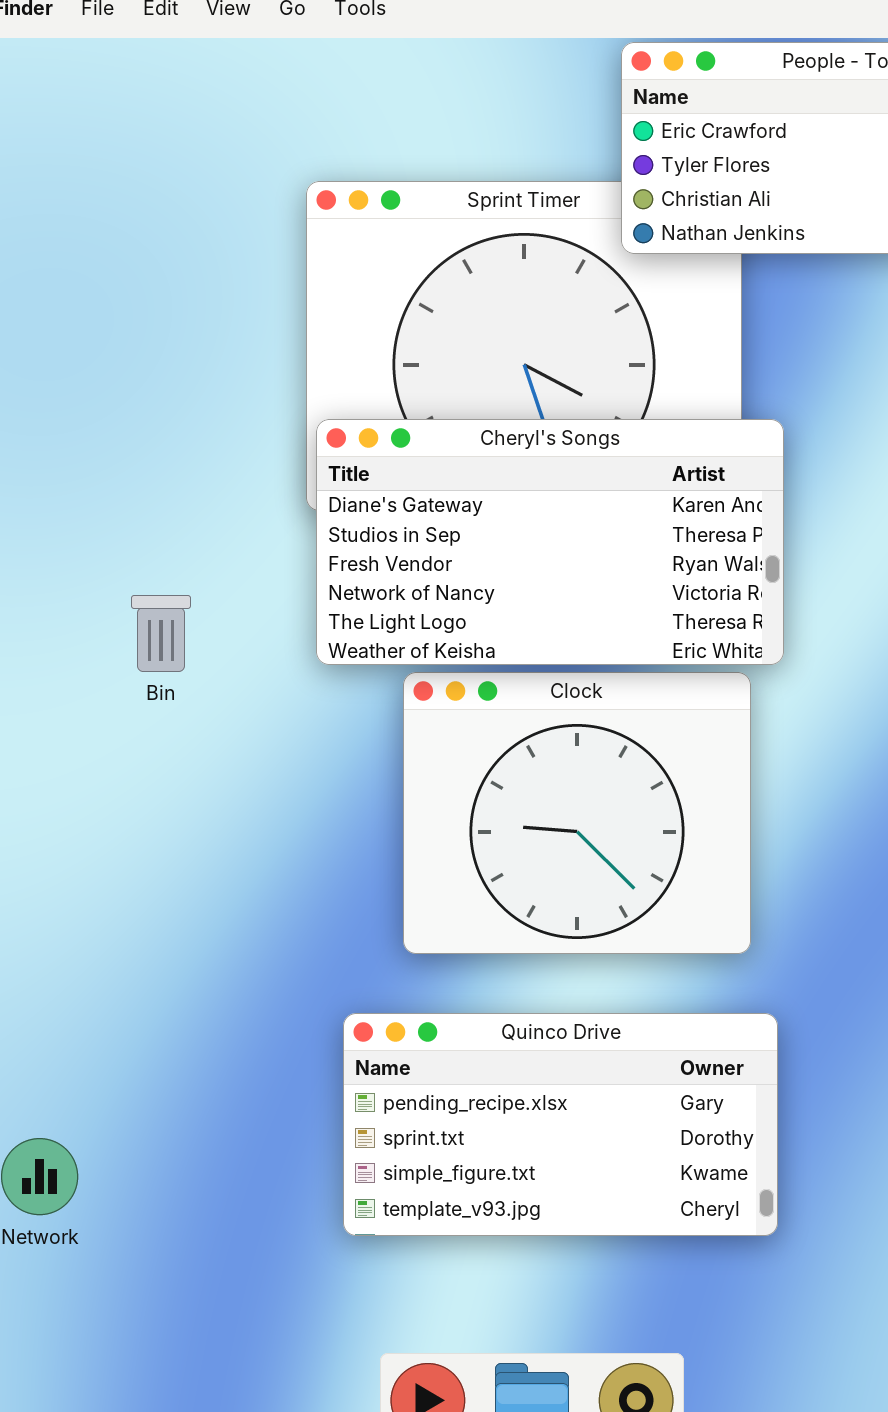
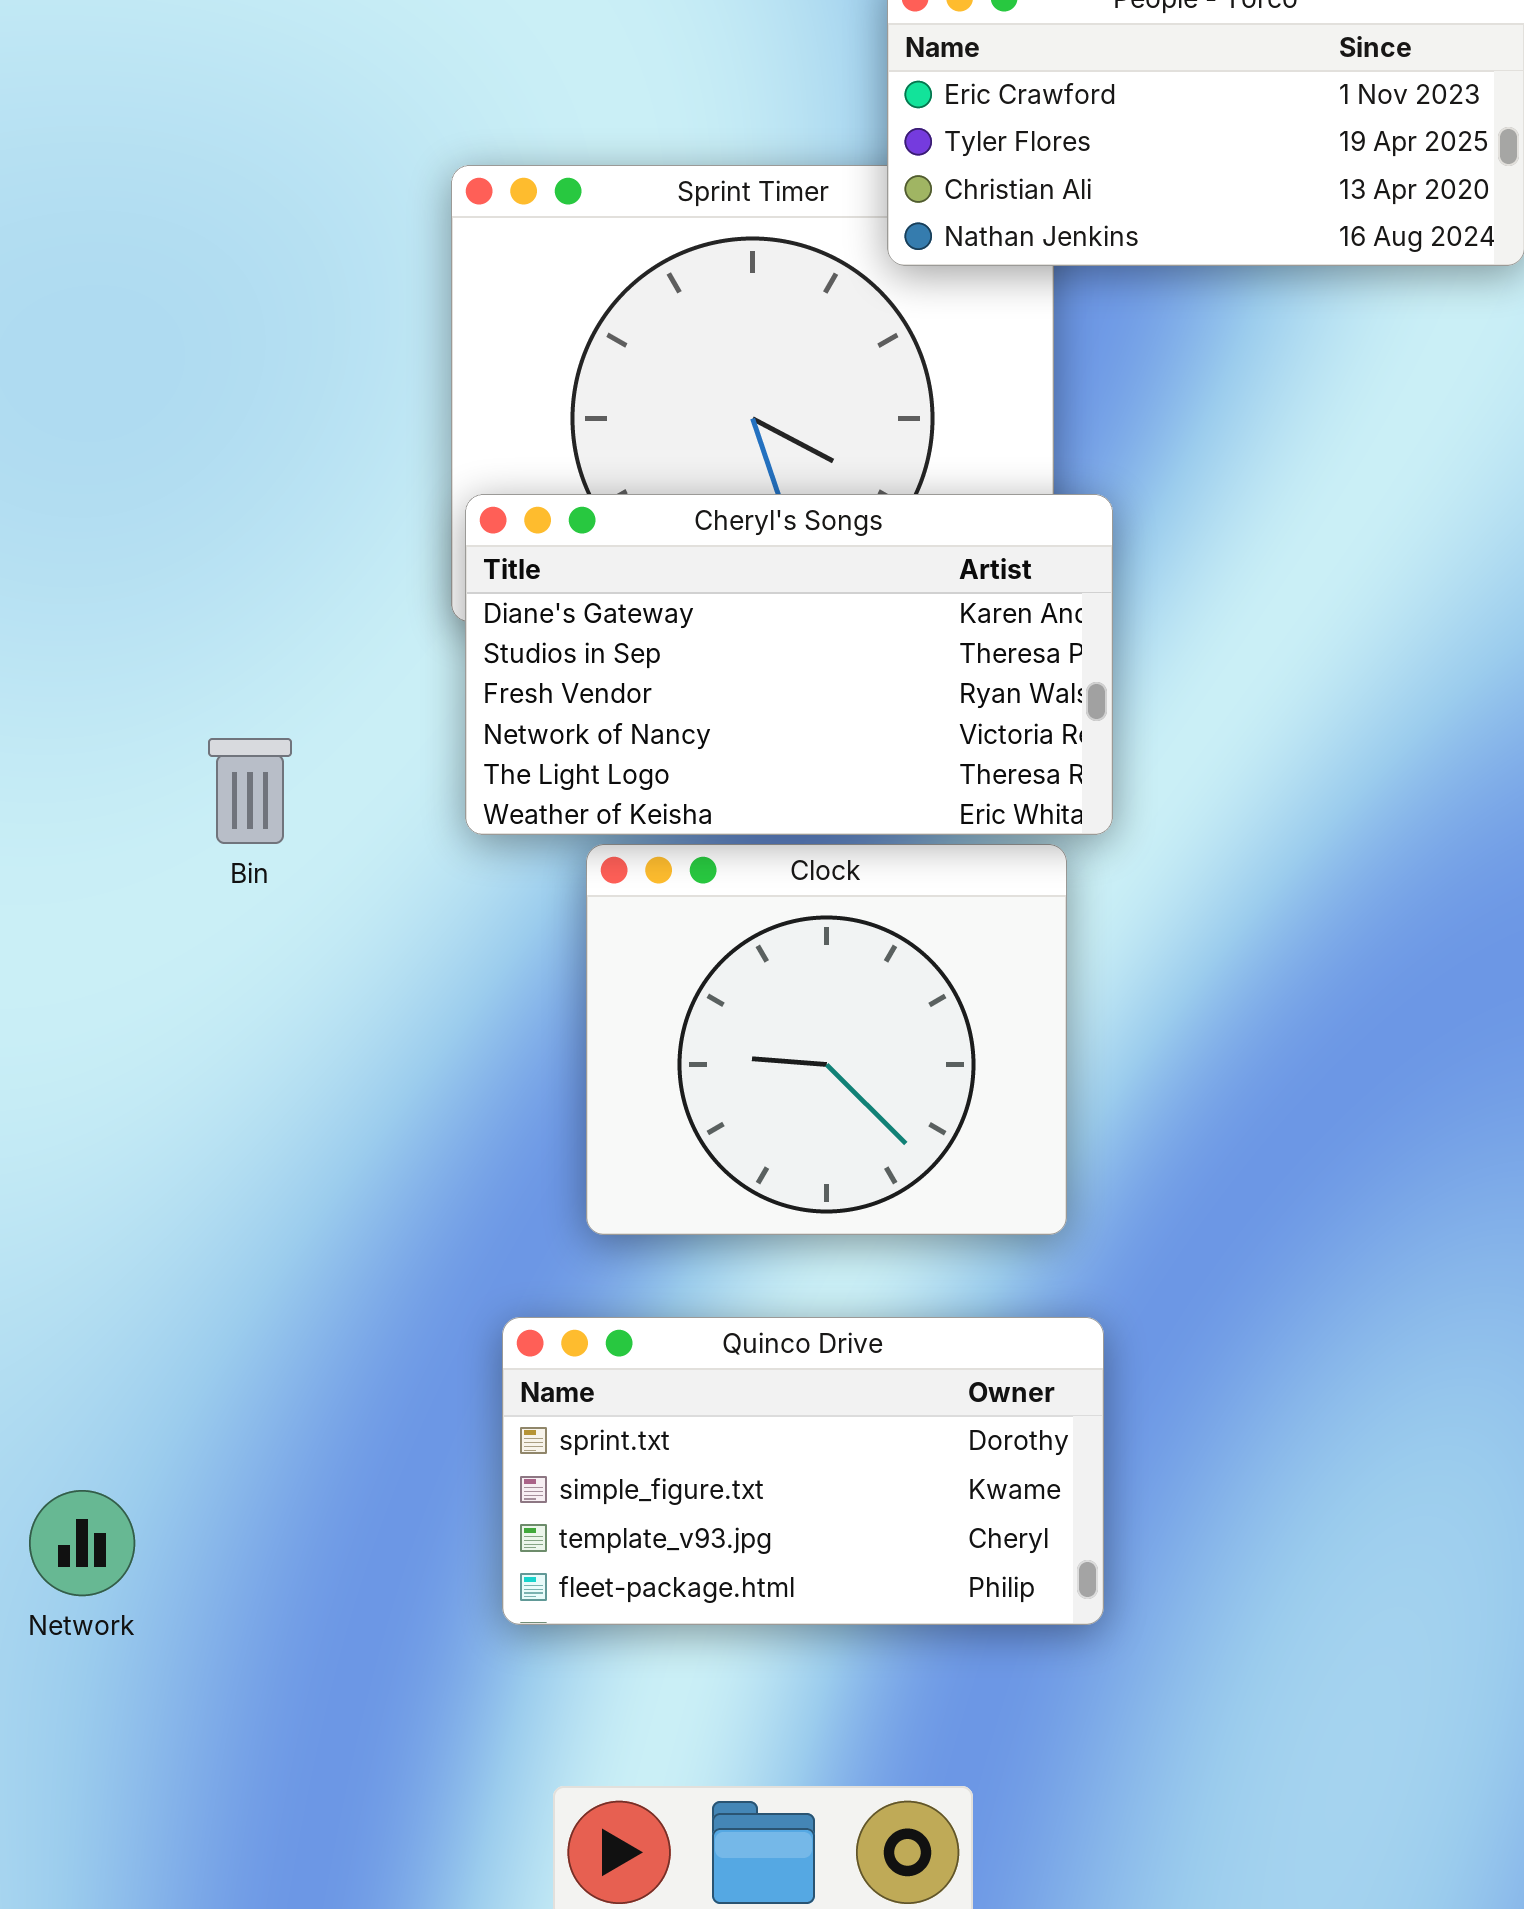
Quinco Drive: [343,1013,778,1236] -> [502,1317,1104,1625], scrolled down 1 row

